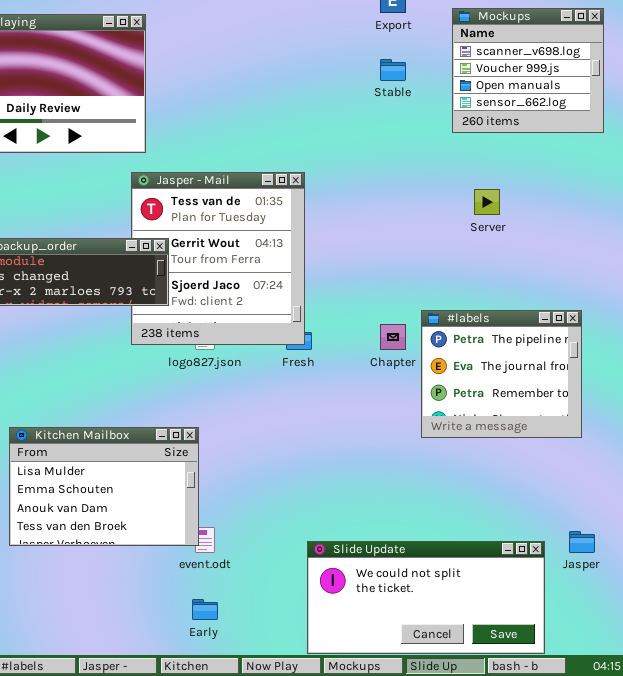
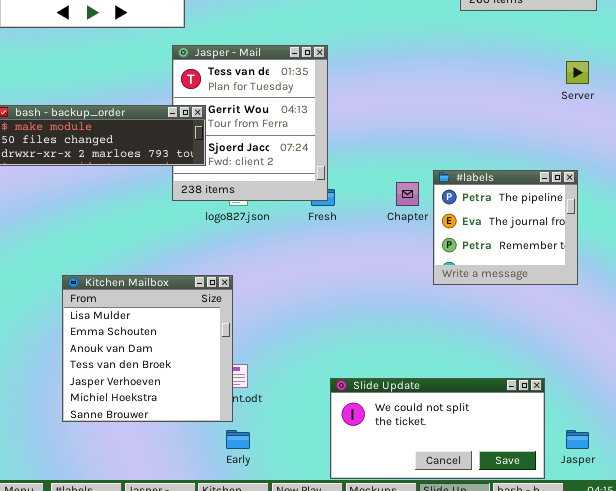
Server: [474,189,500,215] -> [566,61,589,84], moved
Kitchen Mailbox: [9,427,199,546] -> [62,275,233,422], resized
Jasper: [569,531,595,553] -> [566,430,589,449], moved

